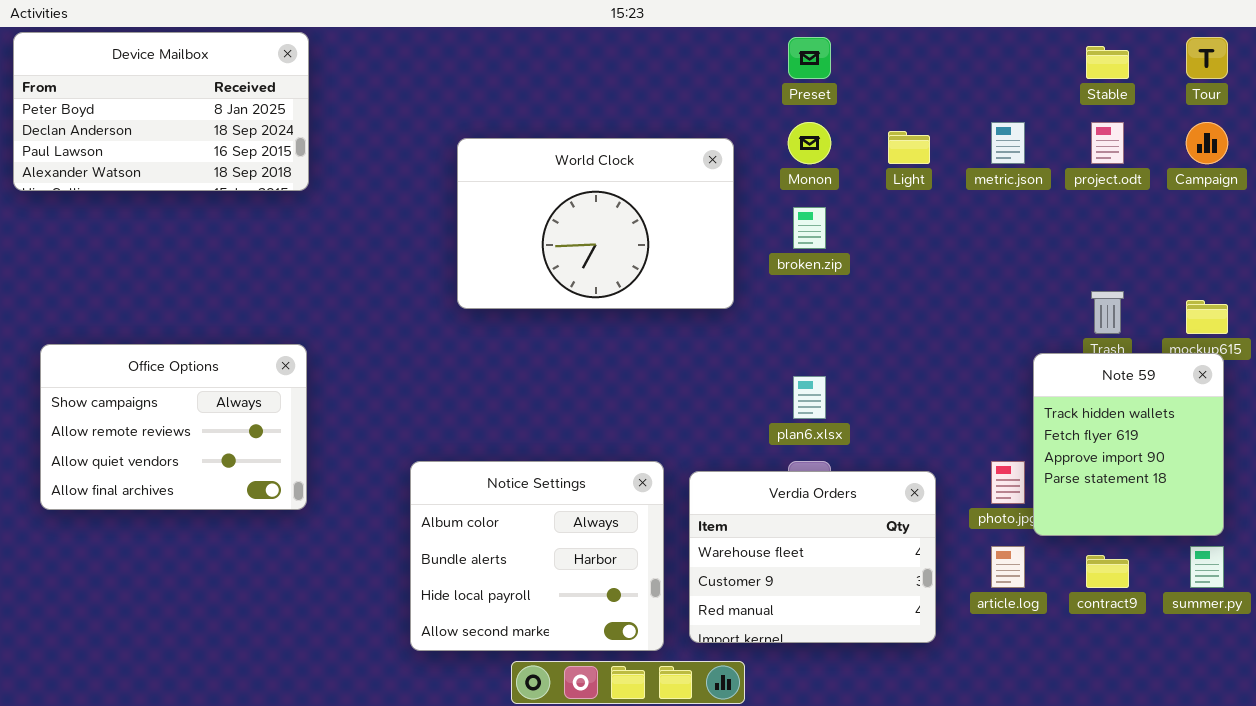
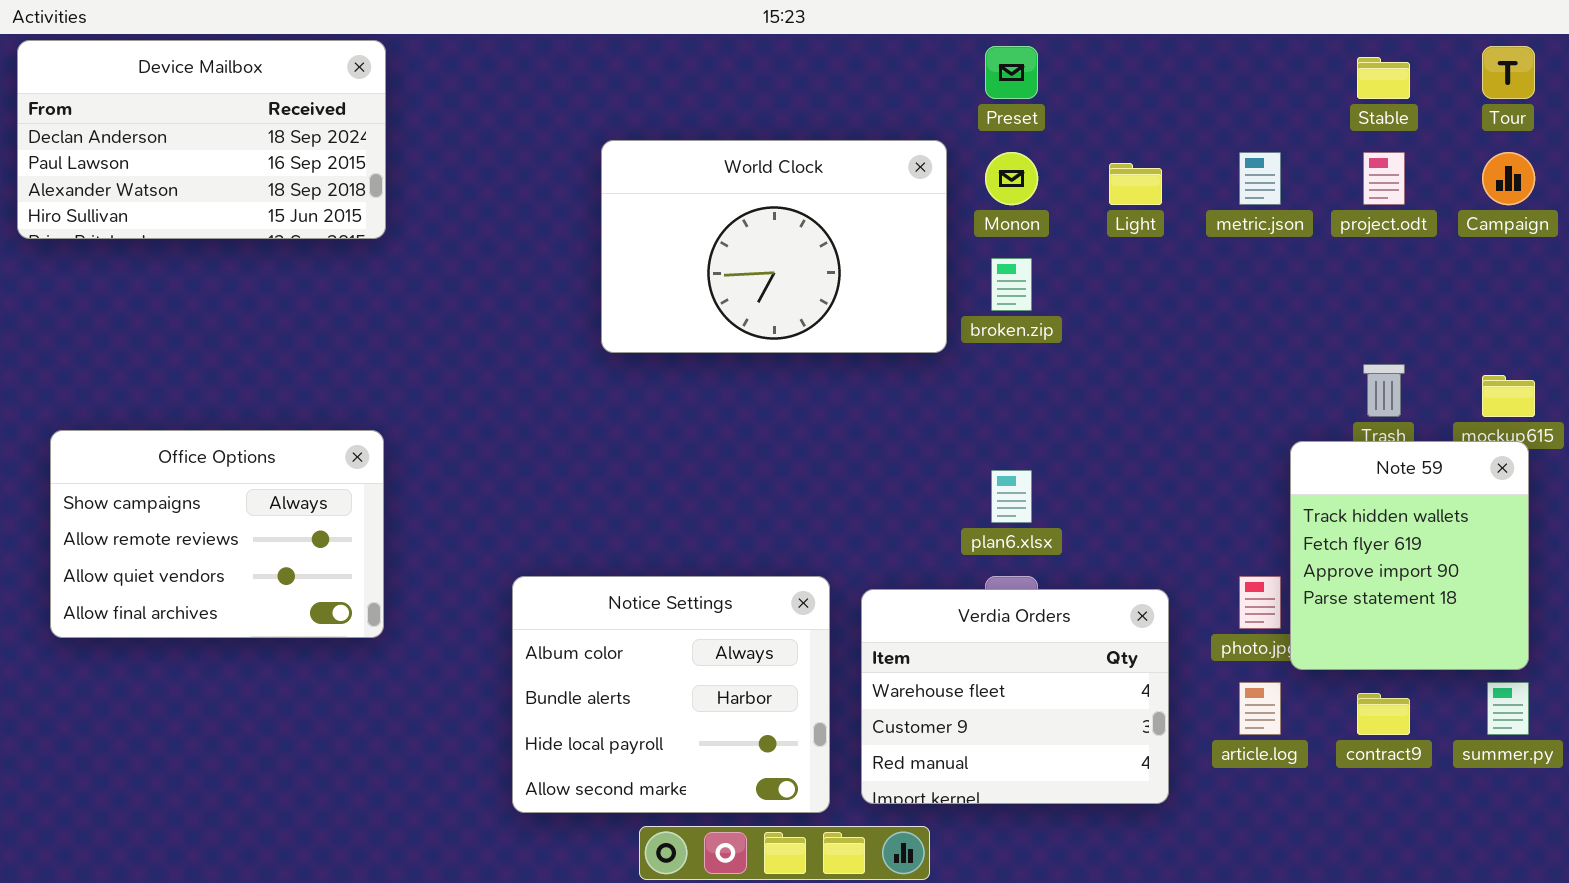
Device Mailbox: [13,32,309,191] -> [17,40,386,239], scrolled down 1 row
World Clock: [457,138,734,309] -> [601,140,947,353], moved

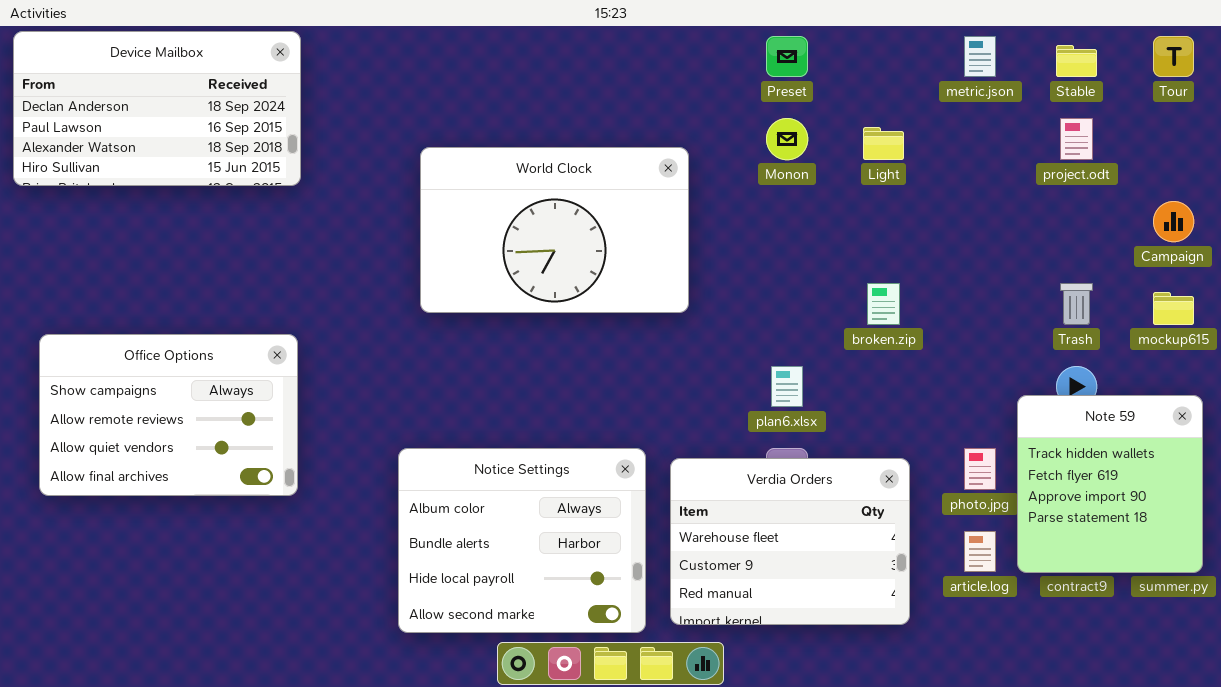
World Clock: [601,140,947,353] -> [420,147,689,313], moved
metric.json: [1239,152,1281,205] -> [964,36,996,77], moved
Campaign: [1482,152,1535,205] -> [1153,201,1194,242], moved
broken.zip: [991,258,1032,311] -> [867,283,900,325], moved
Note 59: [1290,441,1529,670] -> [1017,395,1203,573], moved

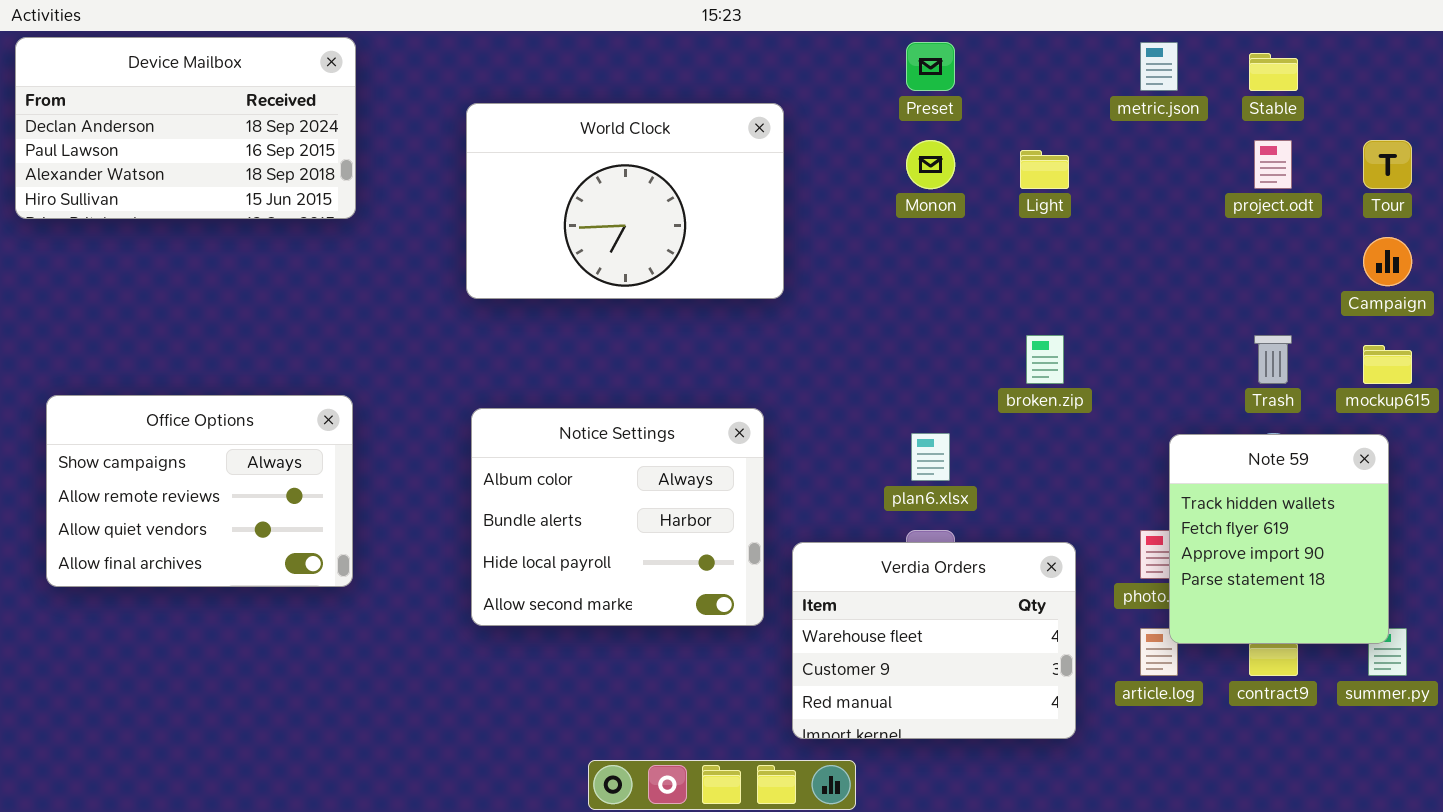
Tour: [1153,36,1194,77] -> [1363,140,1412,189], moved
World Clock: [420,147,689,313] -> [466,103,784,299], moved
Note 59: [1017,395,1203,573] -> [1169,434,1389,644], moved
Notice Settings: [398,448,646,633] -> [471,408,764,626], moved

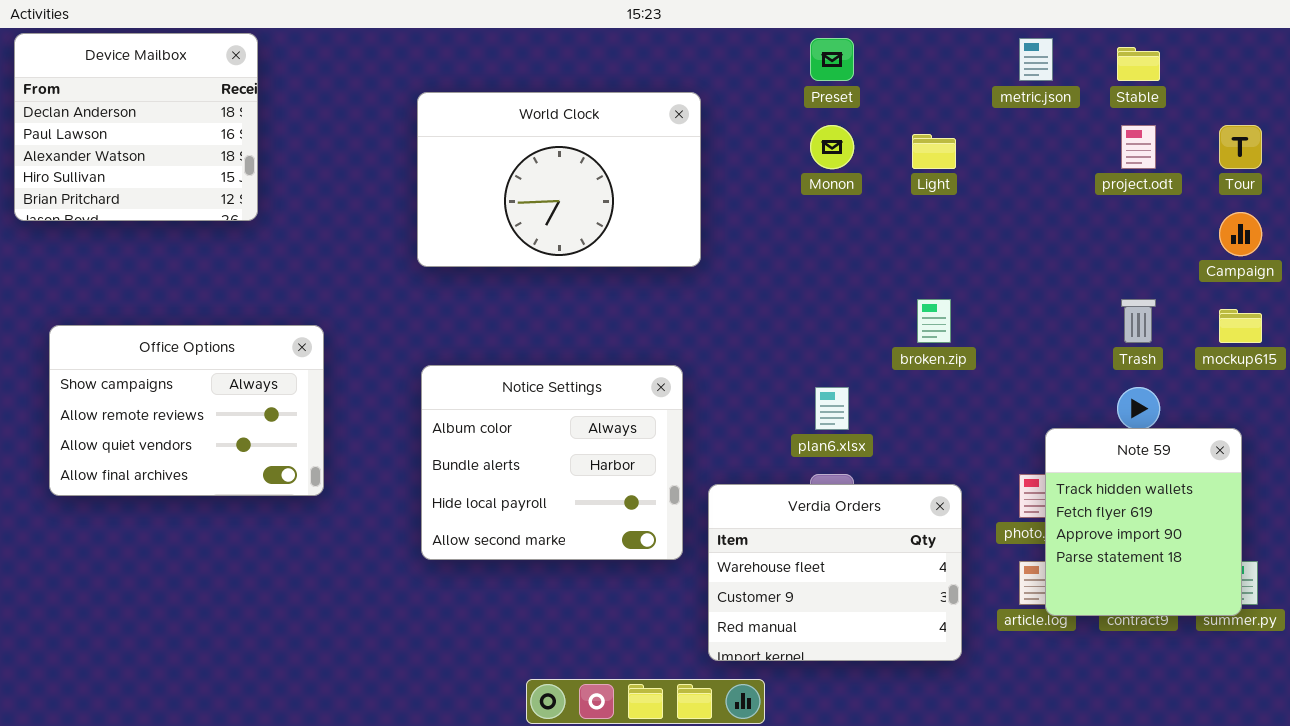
Device Mailbox: [15,37,356,219] -> [14,33,258,221], resized
Office Options: [46,395,353,587] -> [49,325,324,496], moved
Note 59: [1169,434,1389,644] -> [1045,428,1242,616], moved

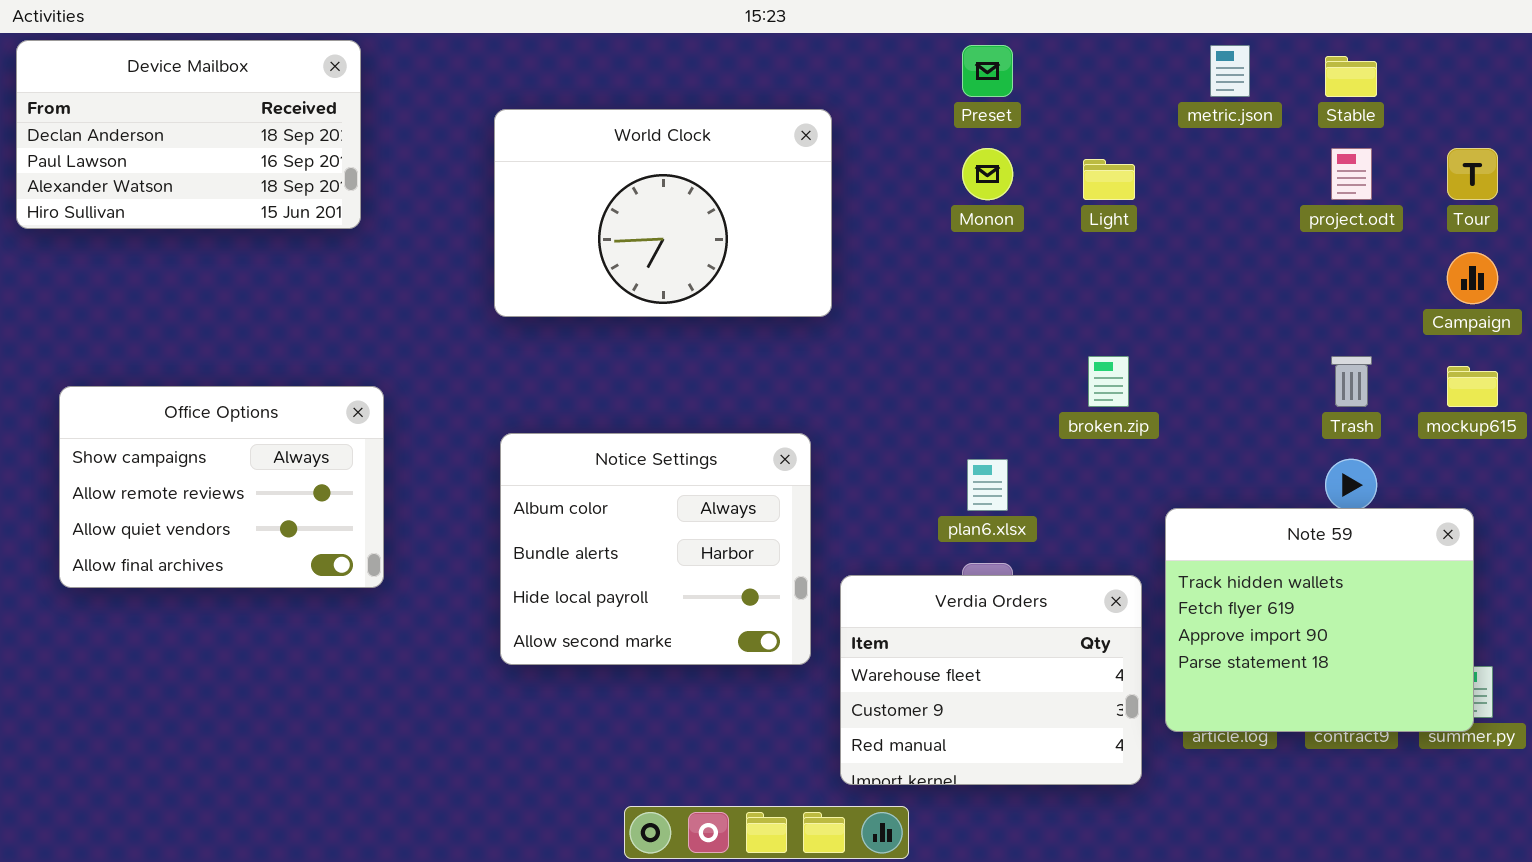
Device Mailbox: [14,33,258,221] -> [16,40,361,229], resized
Note 59: [1045,428,1242,616] -> [1165,508,1474,732], resized

